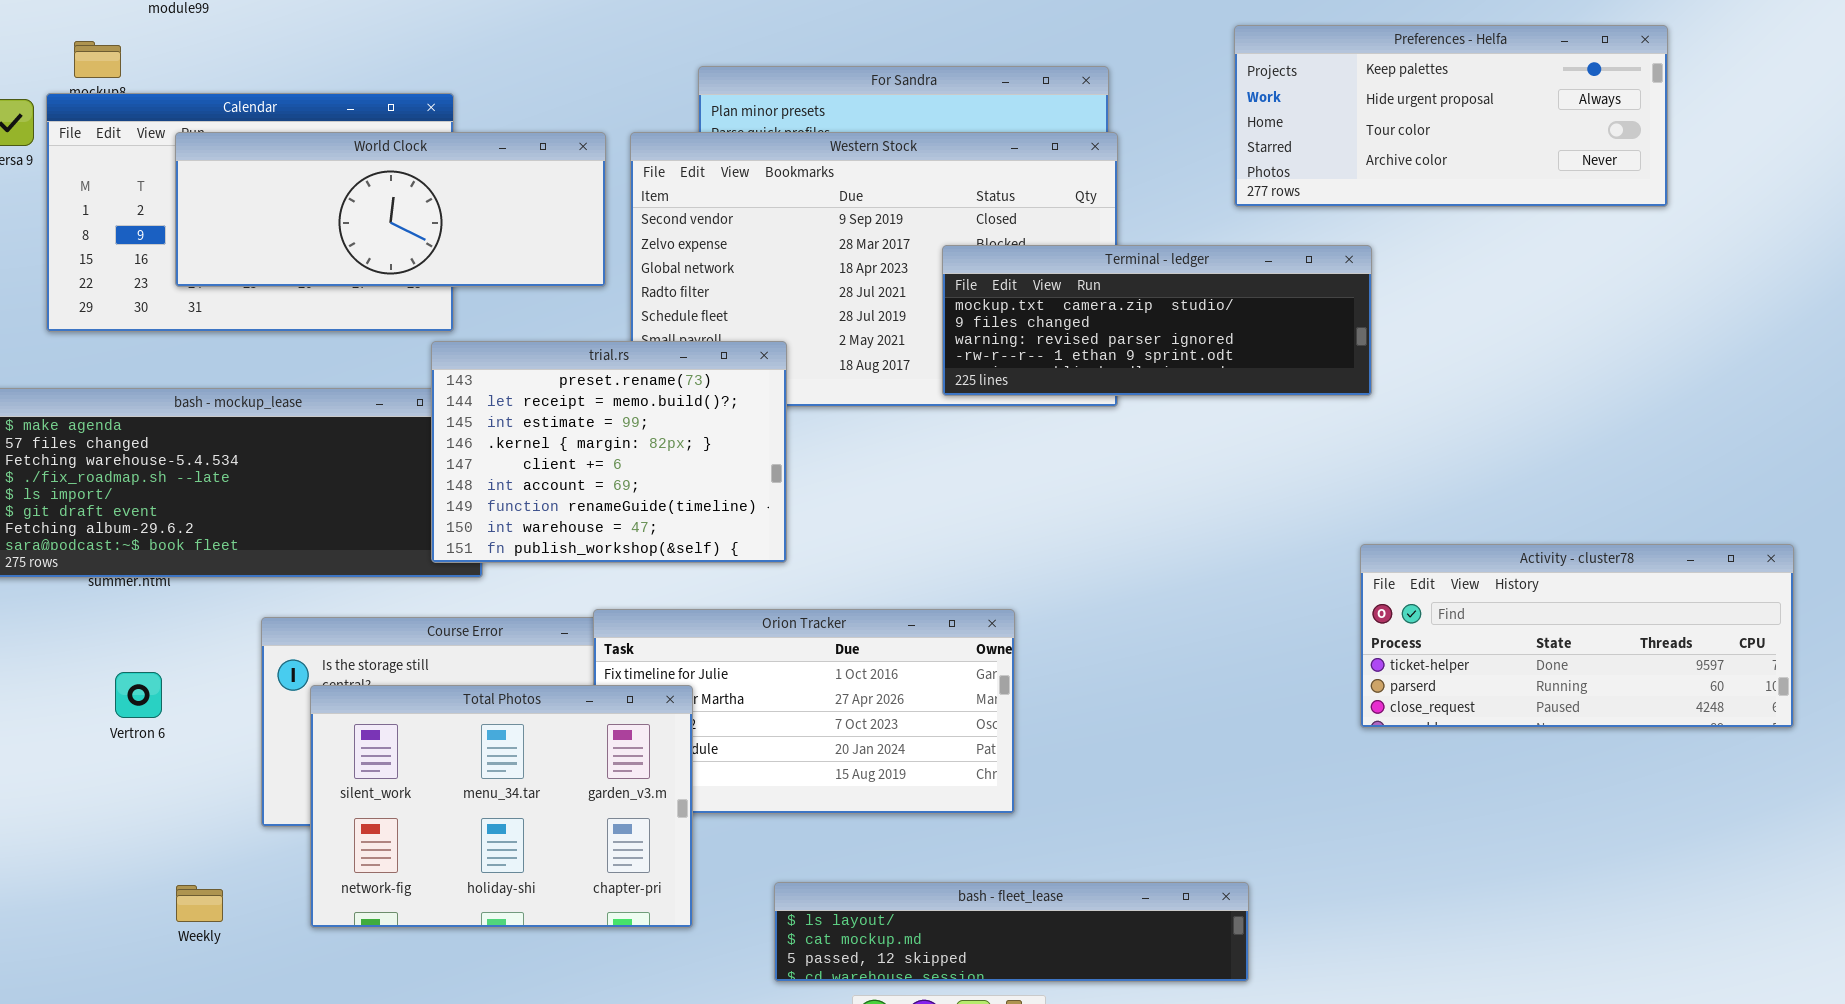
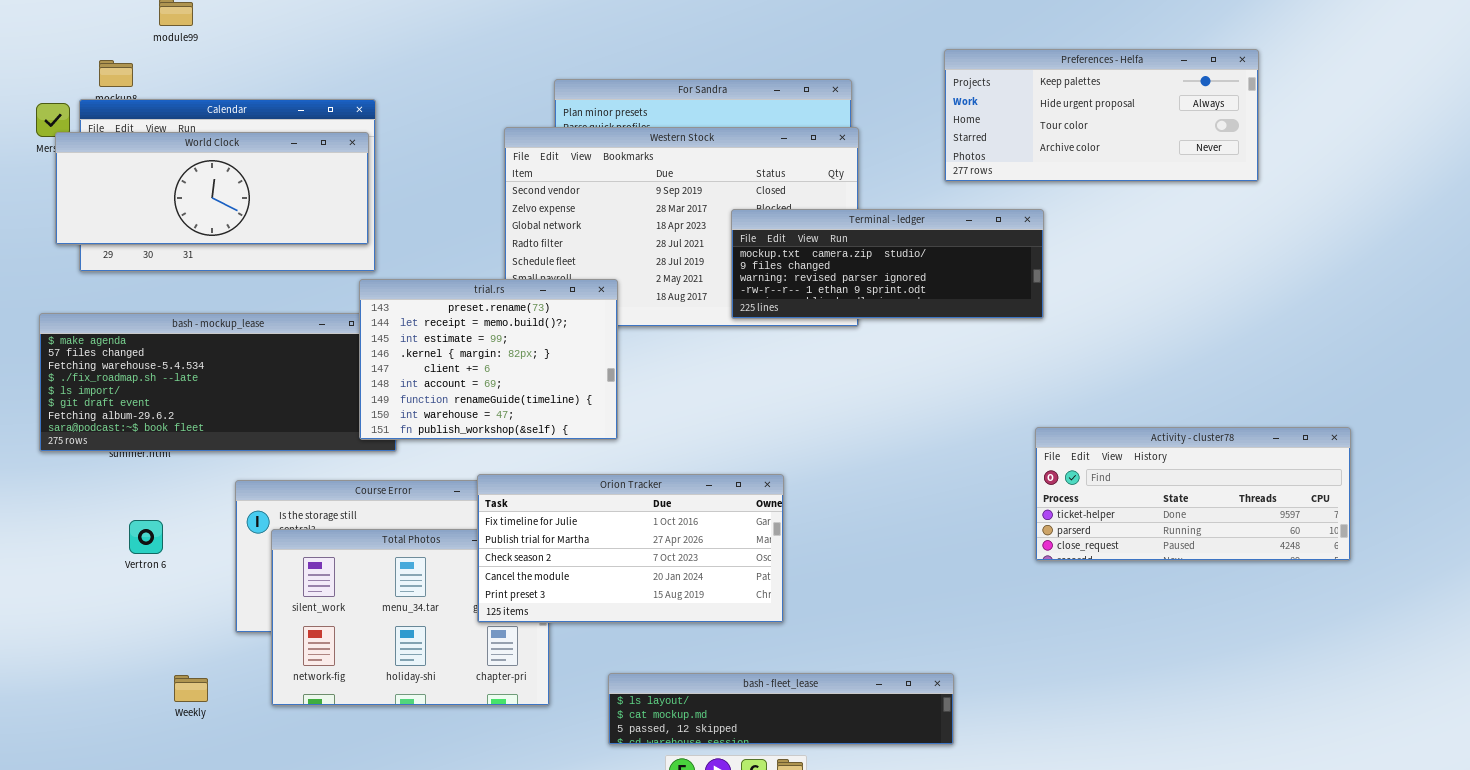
World Clock: [175,132,606,287] -> [55,132,369,245], moved
Orion Tracker: [593,609,1015,814] -> [477,474,784,623], raised

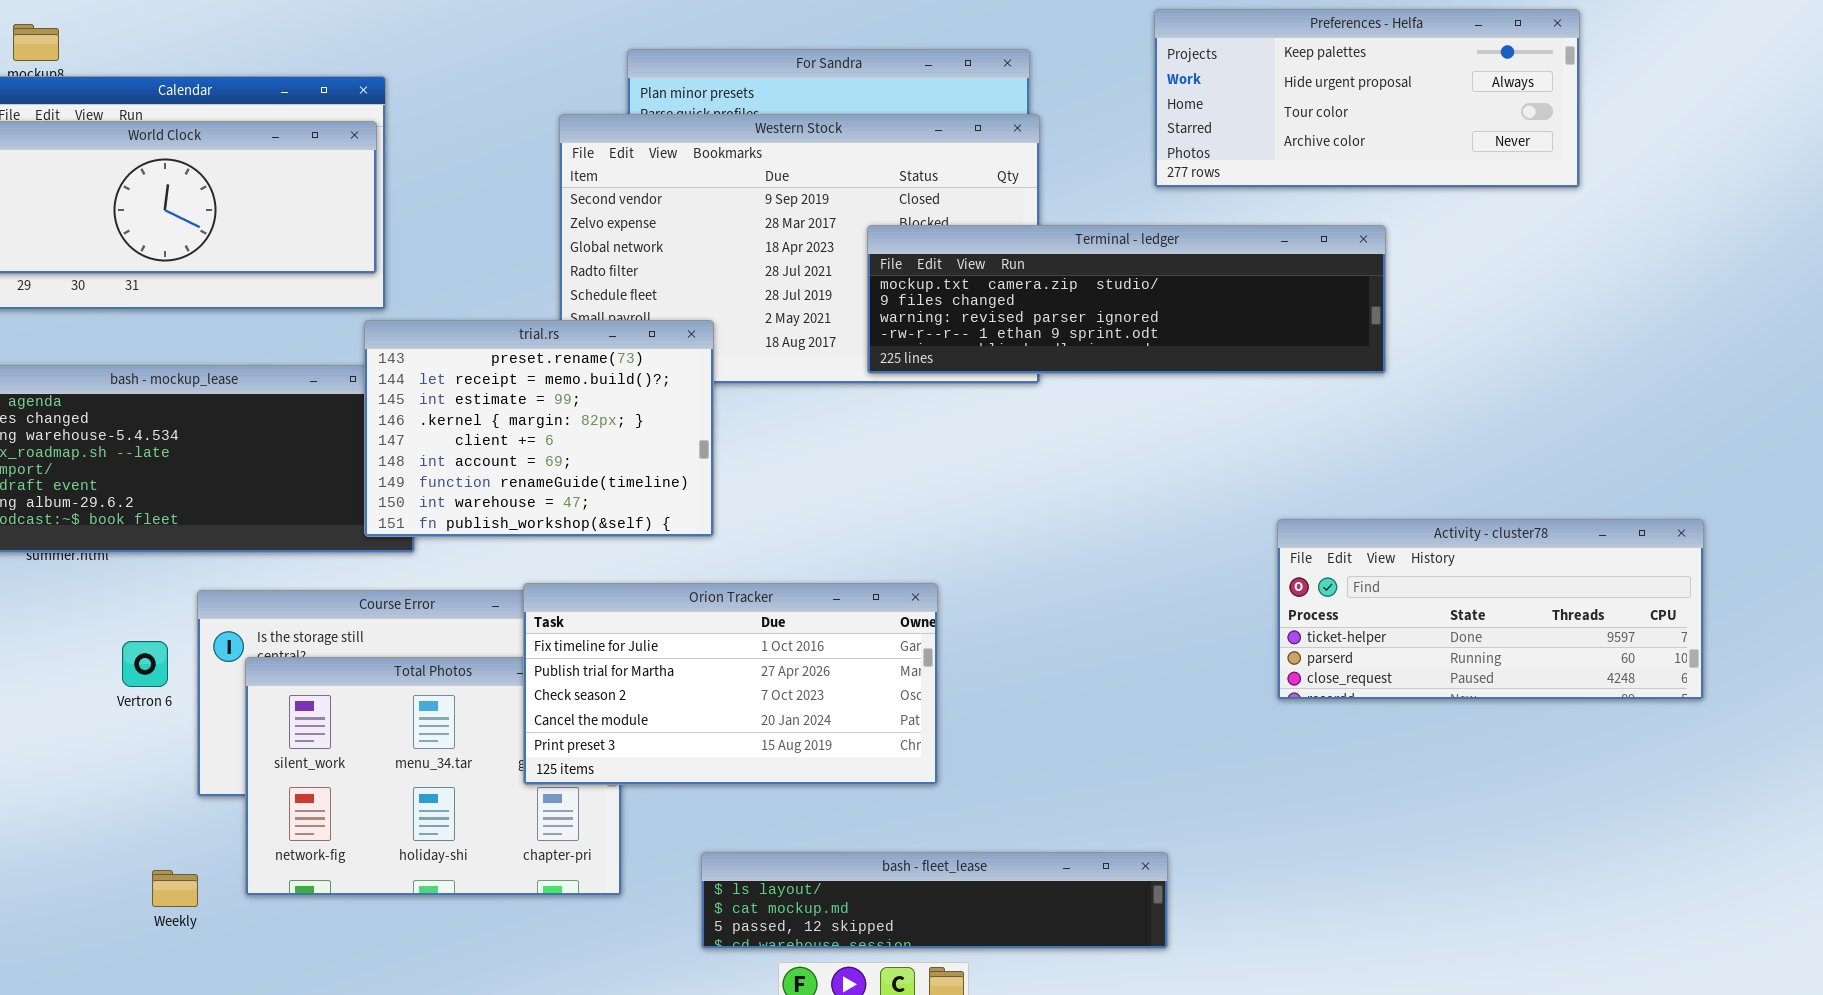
Terminal - ledger: [731,209,1044,319] -> [867,225,1386,374], resized
Vertron 6: [129,520,163,554] -> [122,641,168,687], moved
Weekly: [174,675,208,702] -> [152,870,198,907], moved

